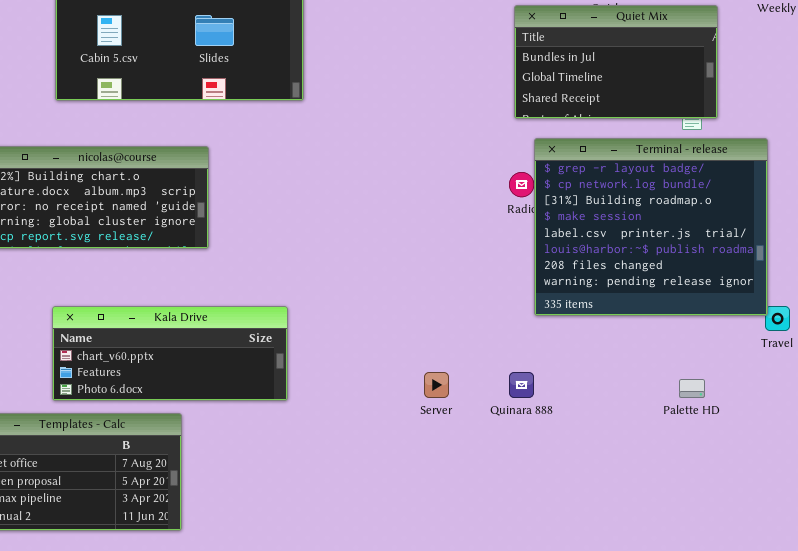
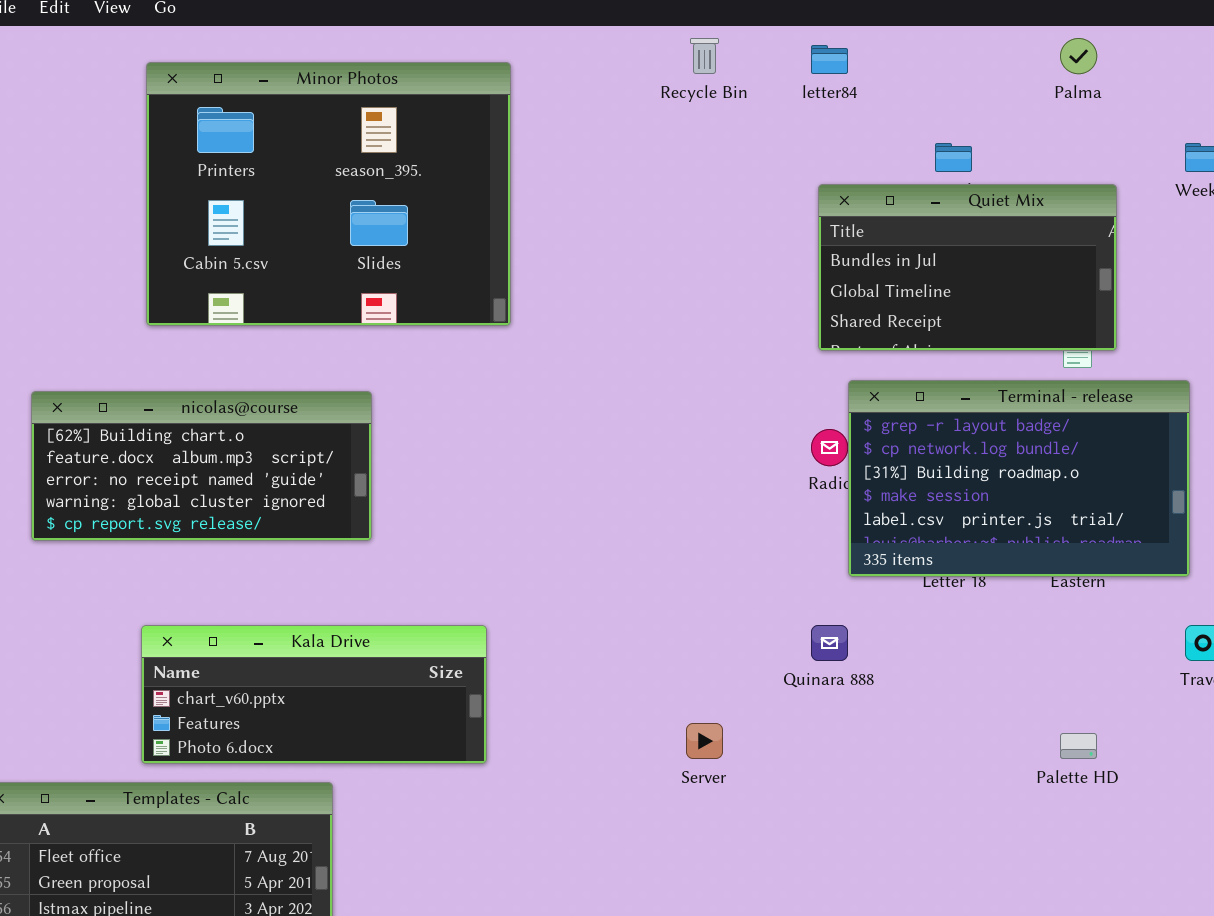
Terminal - release: [534,138,768,316] -> [848,380,1190,577], resized
Quinara 888: [509,372,534,398] -> [811,625,848,661], moved

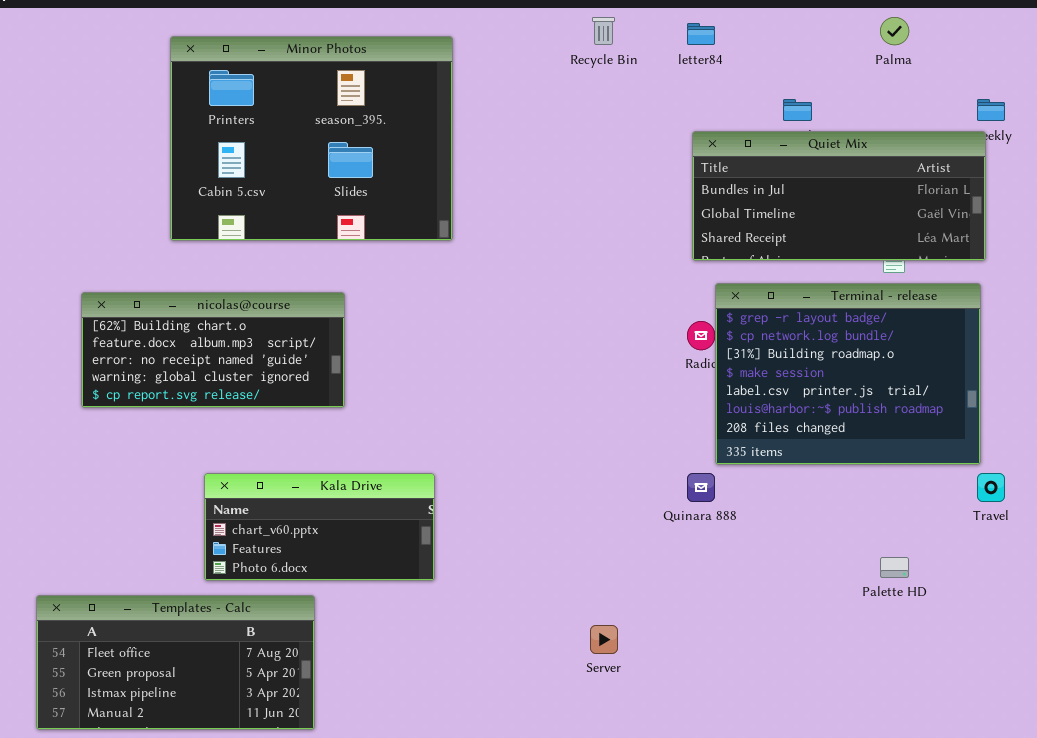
Quiet Mix: [818,184,1117,351] -> [692,131,986,261], resized
Terminal - release: [848,380,1190,577] -> [715,283,981,465], resized
Kala Drive: [141,625,487,764] -> [204,473,435,581], resized
Server: [686,723,723,759] -> [590,625,618,654], moved

